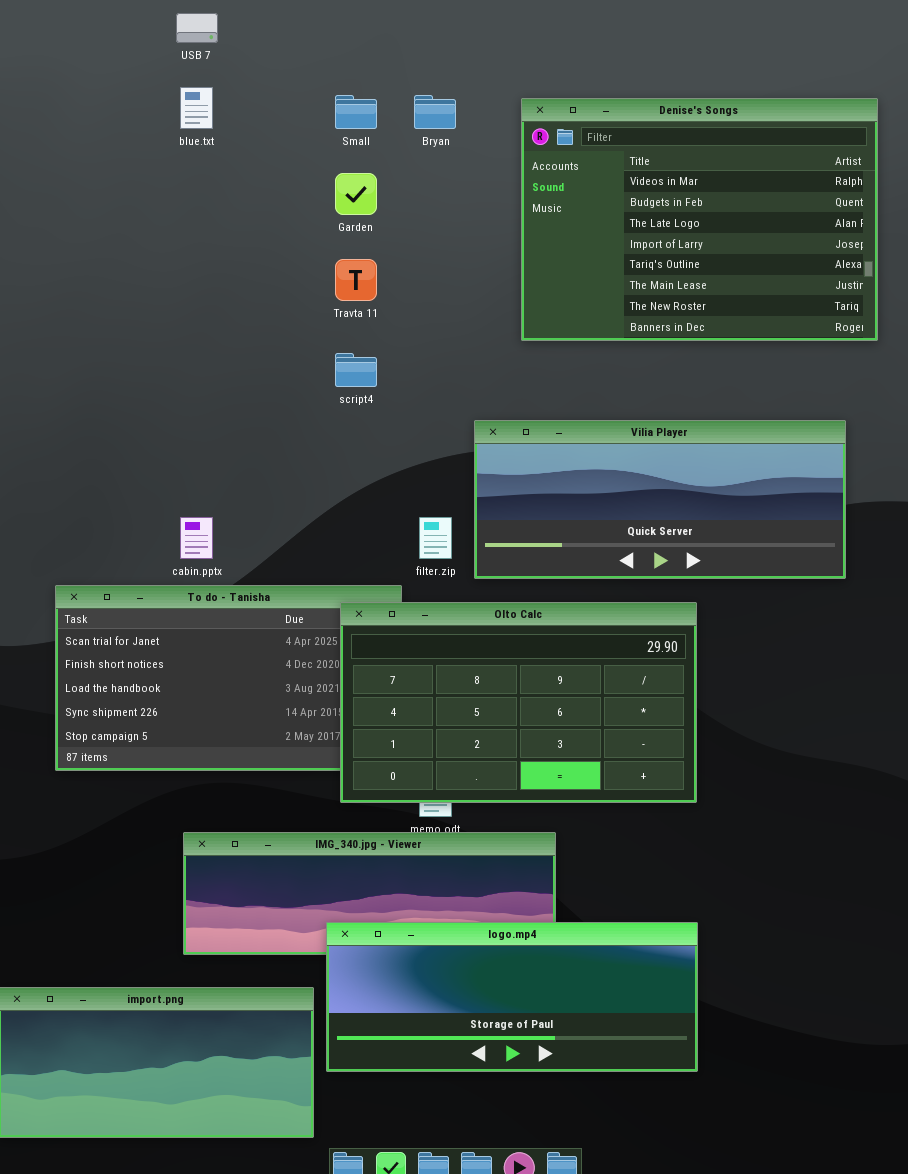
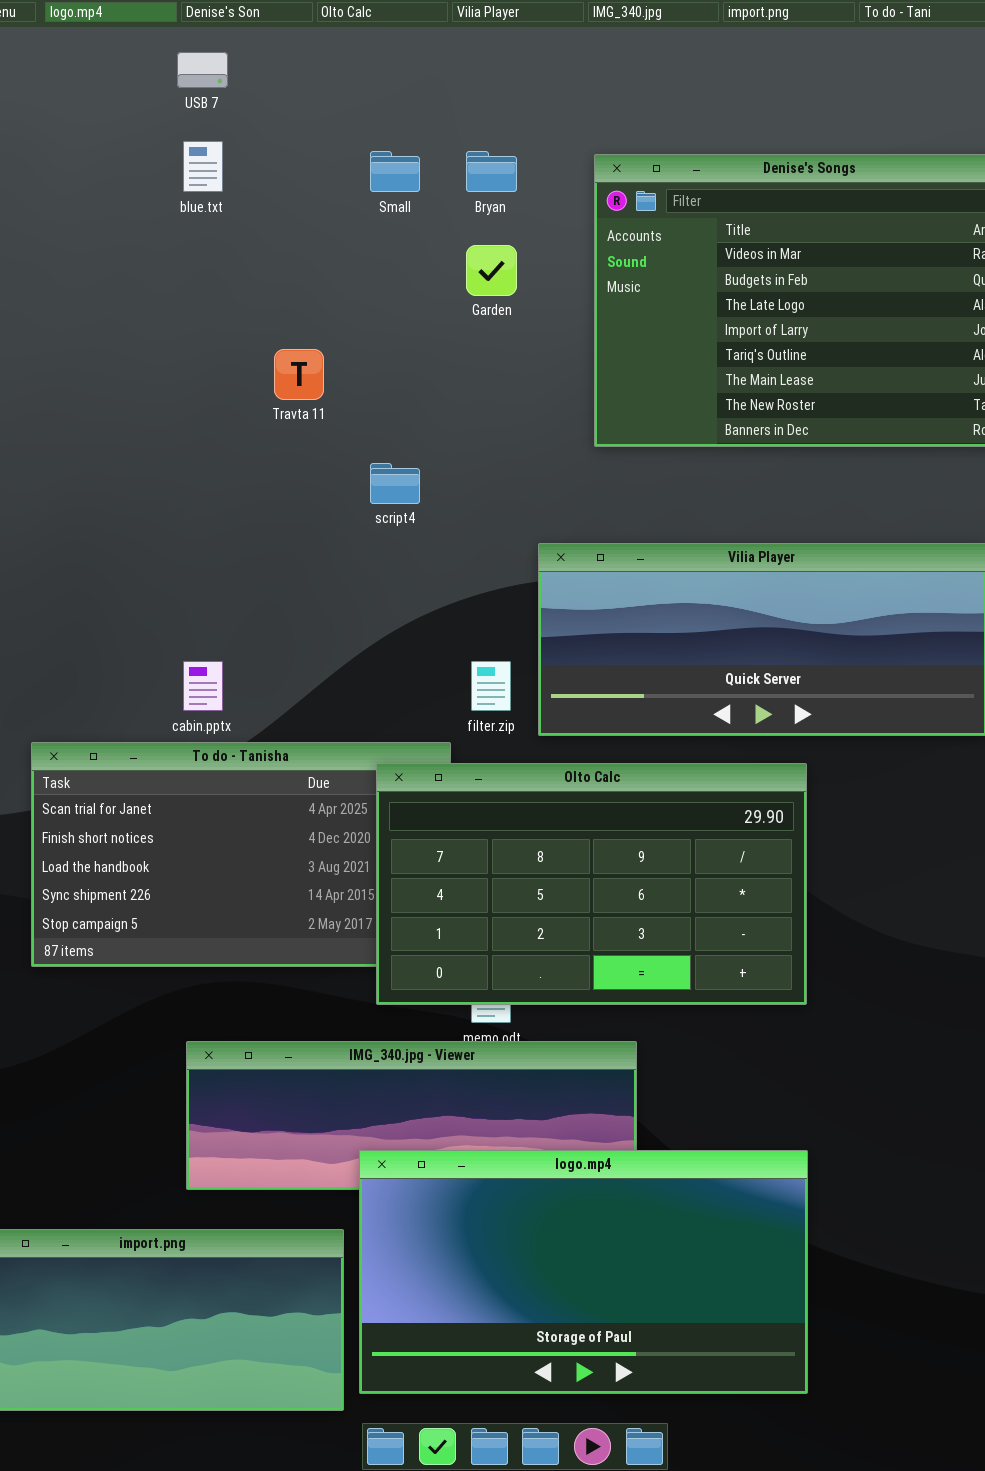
Garden: [335,173,377,215] -> [466,245,517,296], moved
Travta 11: [335,259,377,301] -> [274,349,324,400], moved
logo.mp4: [326,922,698,1072] -> [359,1150,808,1394], resized

